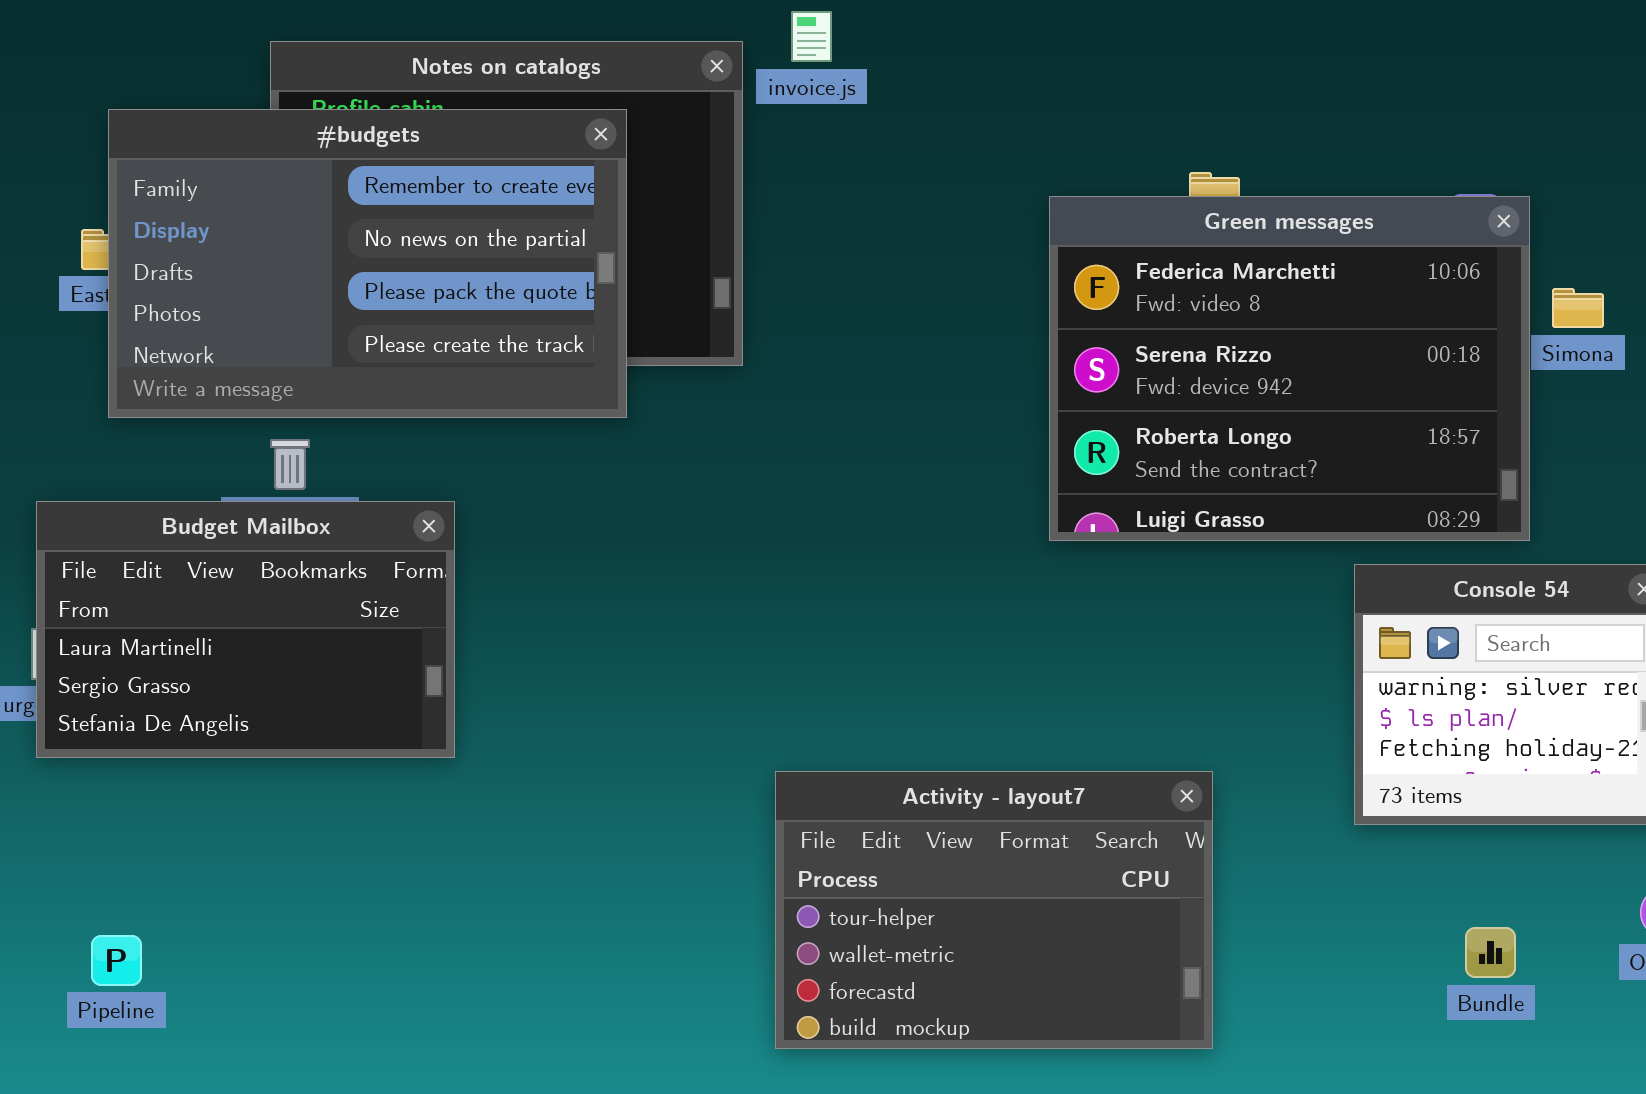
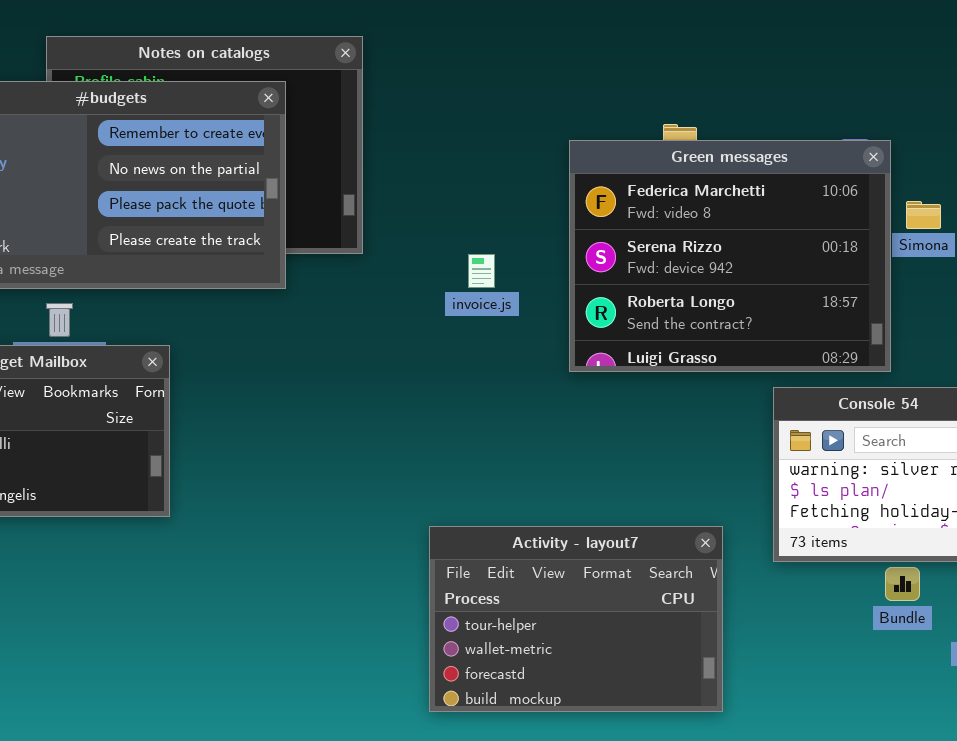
invoice.js: [791,11,832,62] -> [468,254,495,288], moved
Activity - layout7: [775,771,1213,1049] -> [429,526,723,712], moved
Bundle: [1465,927,1516,978] -> [885,567,920,601], moved

